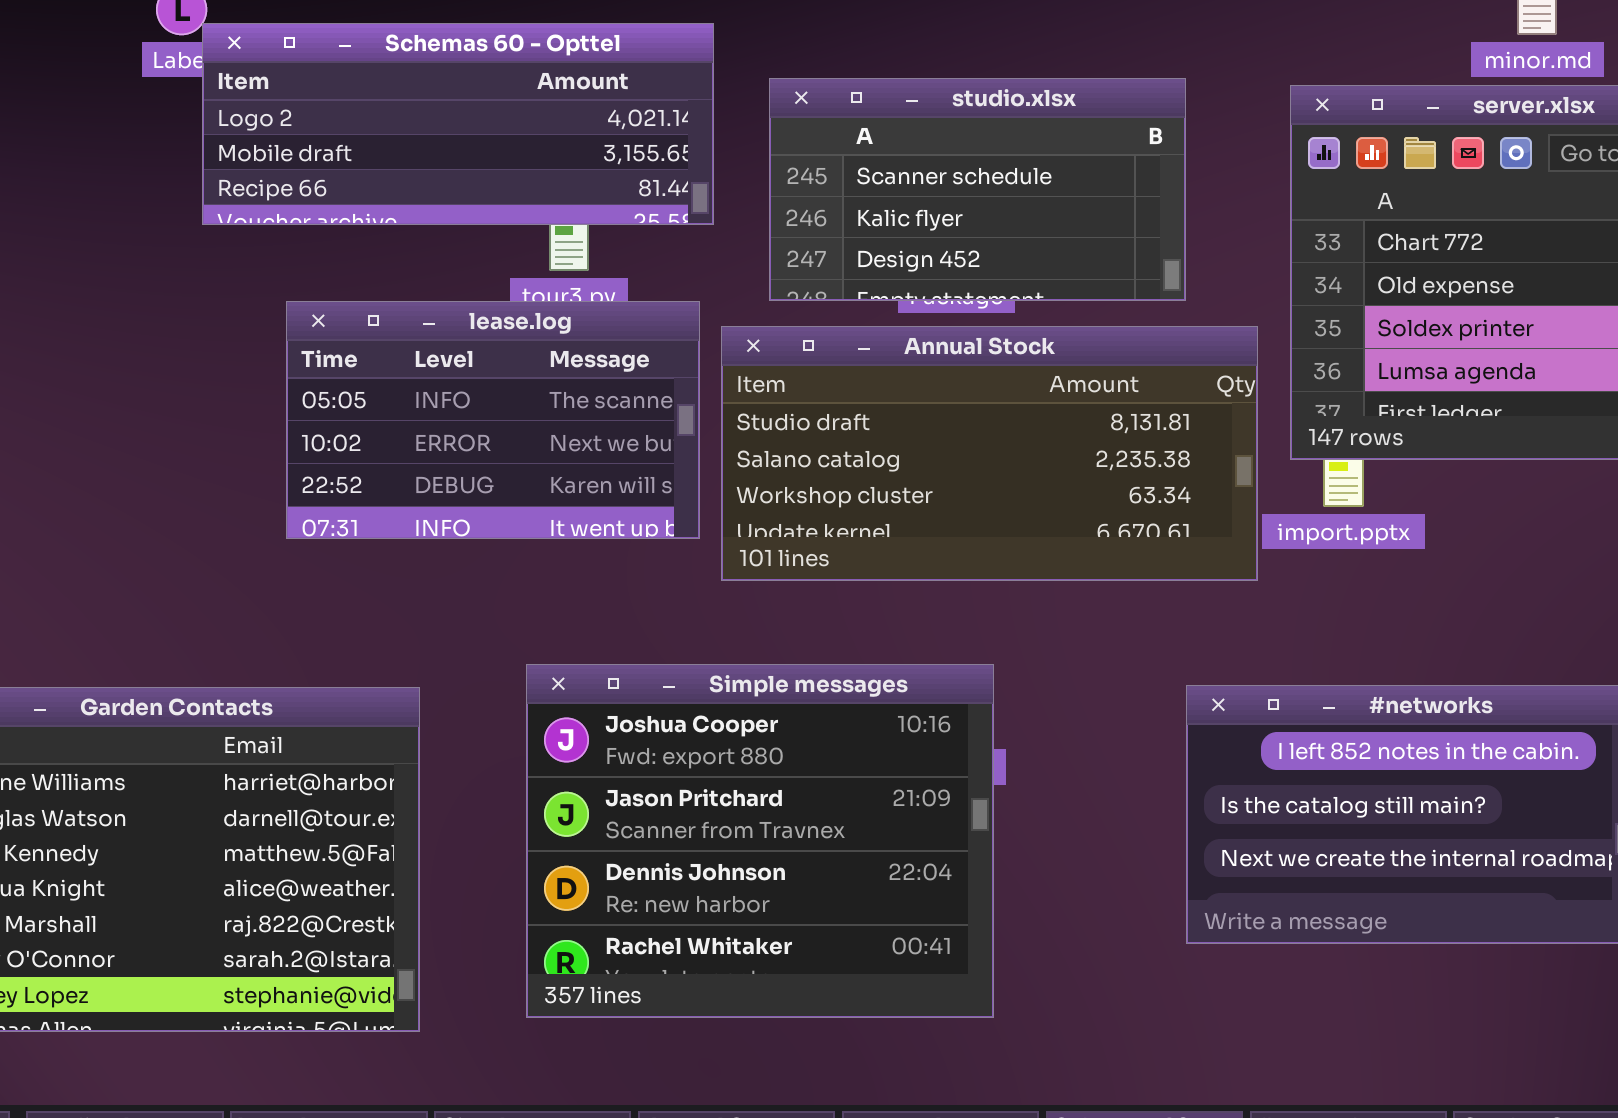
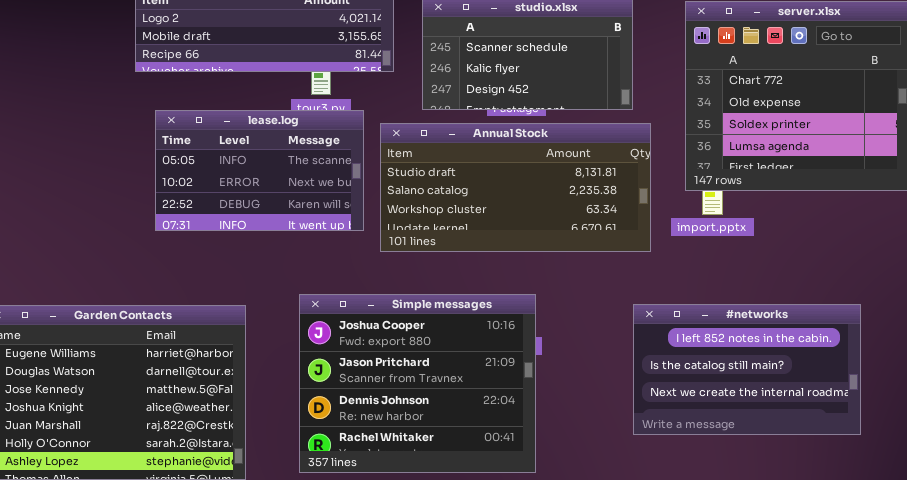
lease.log: [286,301,700,539] -> [155,110,364,231], moved
Annual Stock: [721,326,1258,581] -> [380,123,651,252], moved

